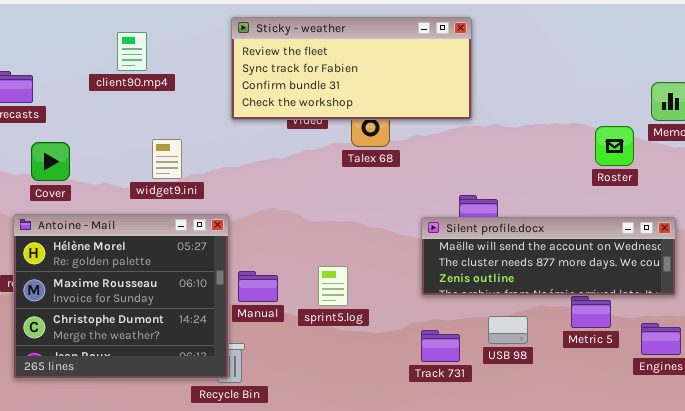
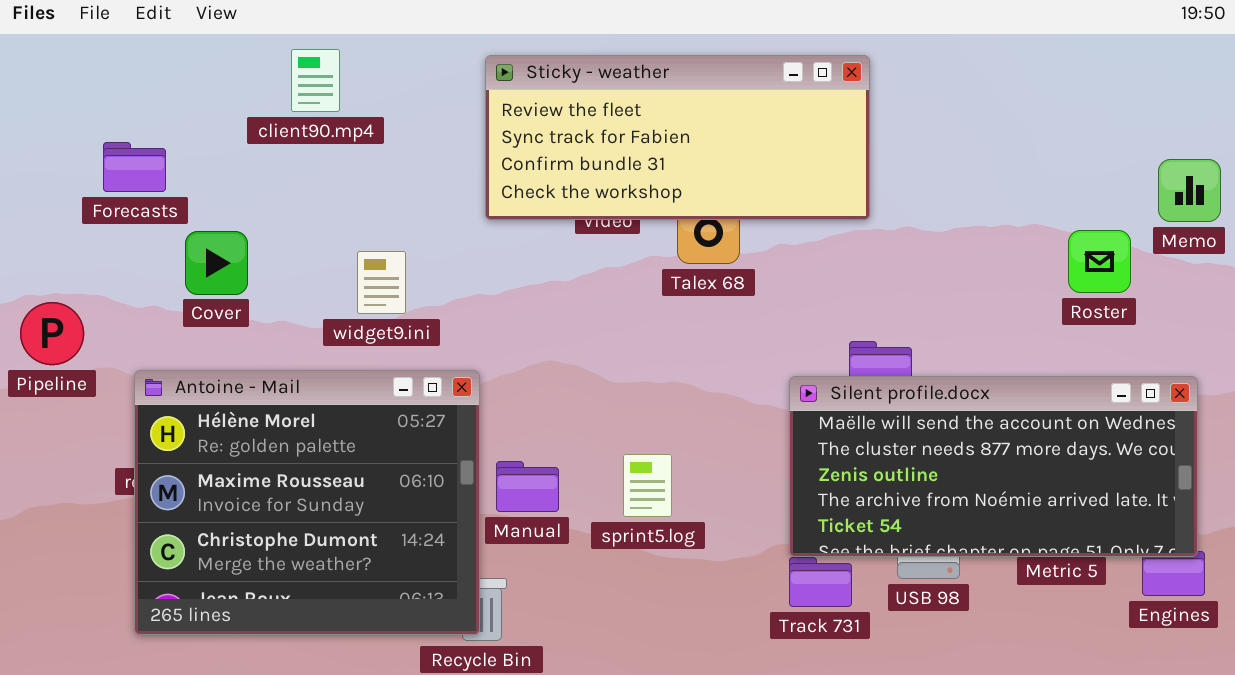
client90.mp4: [117,32,147,71] -> [291,49,340,112], moved
Cover: [31,142,70,181] -> [185,231,248,295], moved
Silent profile.docx: [421,217,676,296] -> [789,376,1198,557], resized

